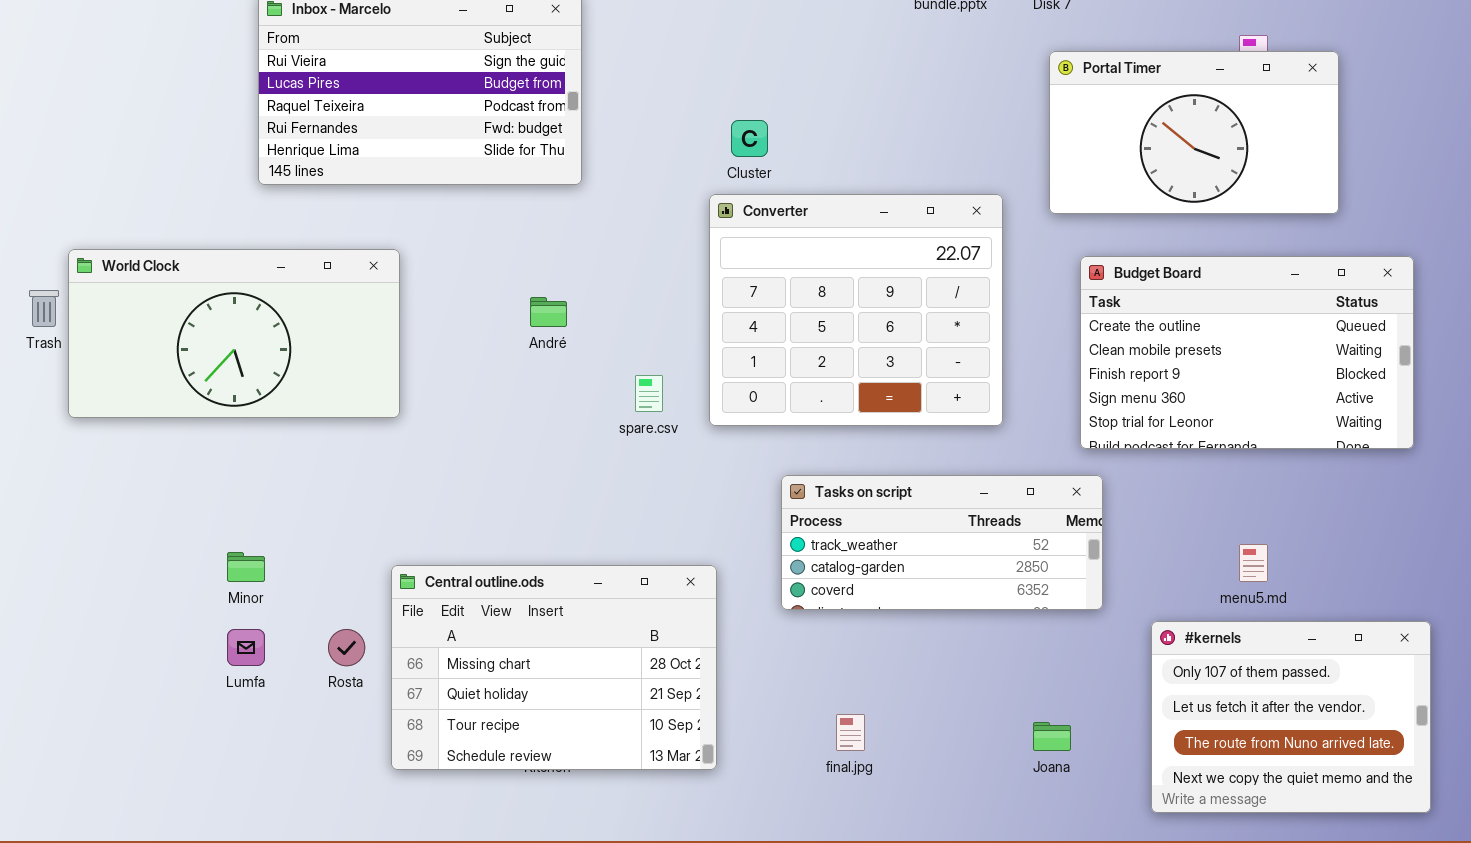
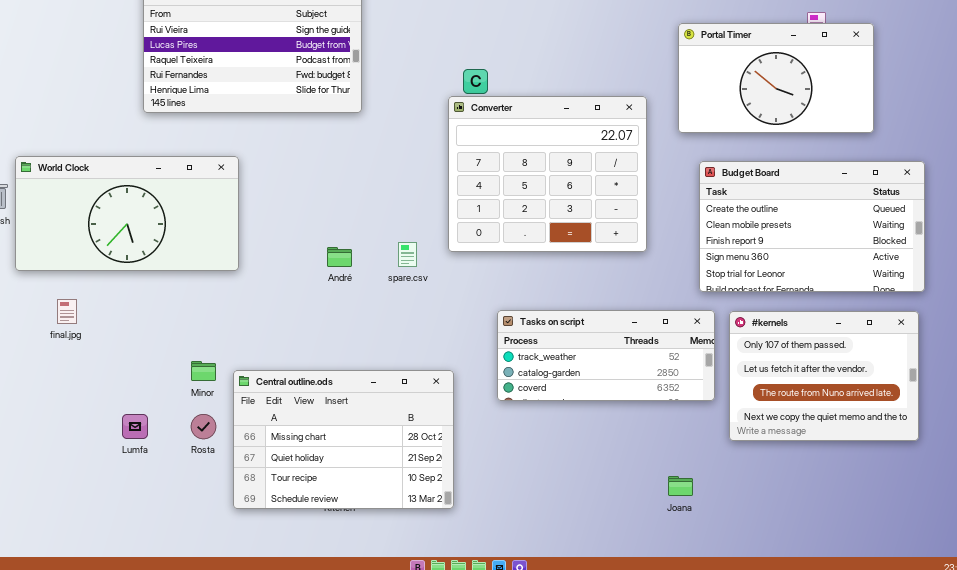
Converter: [709,194,1003,426] -> [448,96,647,252], moved
André: [530,297,567,327] -> [327,247,352,267], moved
Minor: [227,552,265,582] -> [191,361,216,381], moved
#kernels: [1151,621,1431,813] -> [729,311,919,441], moved
final.jpg: [836,714,865,751] -> [57,299,77,324], moved

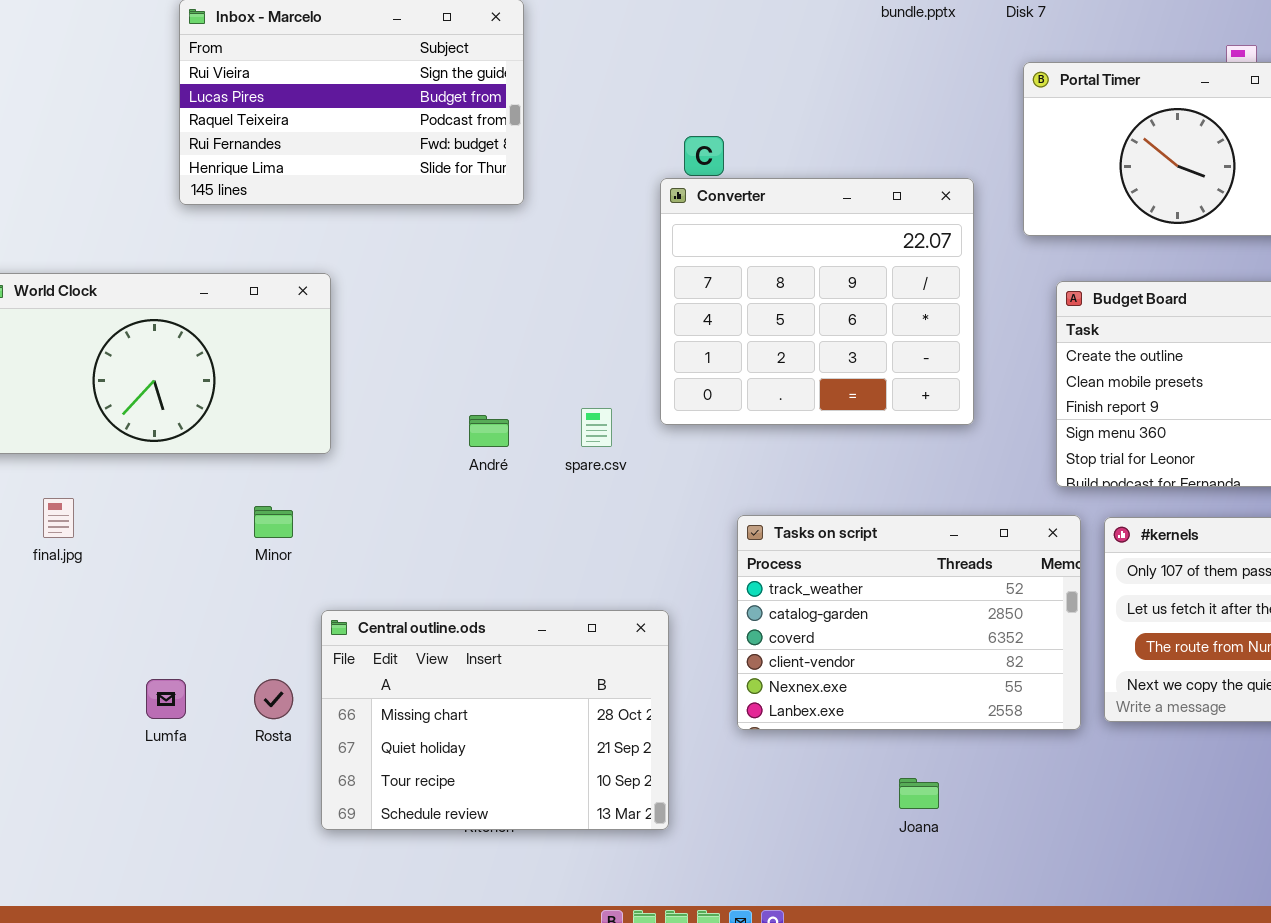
Tasks on script: [497,310,715,401] -> [737,515,1081,730], resized
Minor: [191,361,216,381] -> [254,506,293,538], moved
Joana: [668,476,693,496] -> [899,778,939,809], moved

